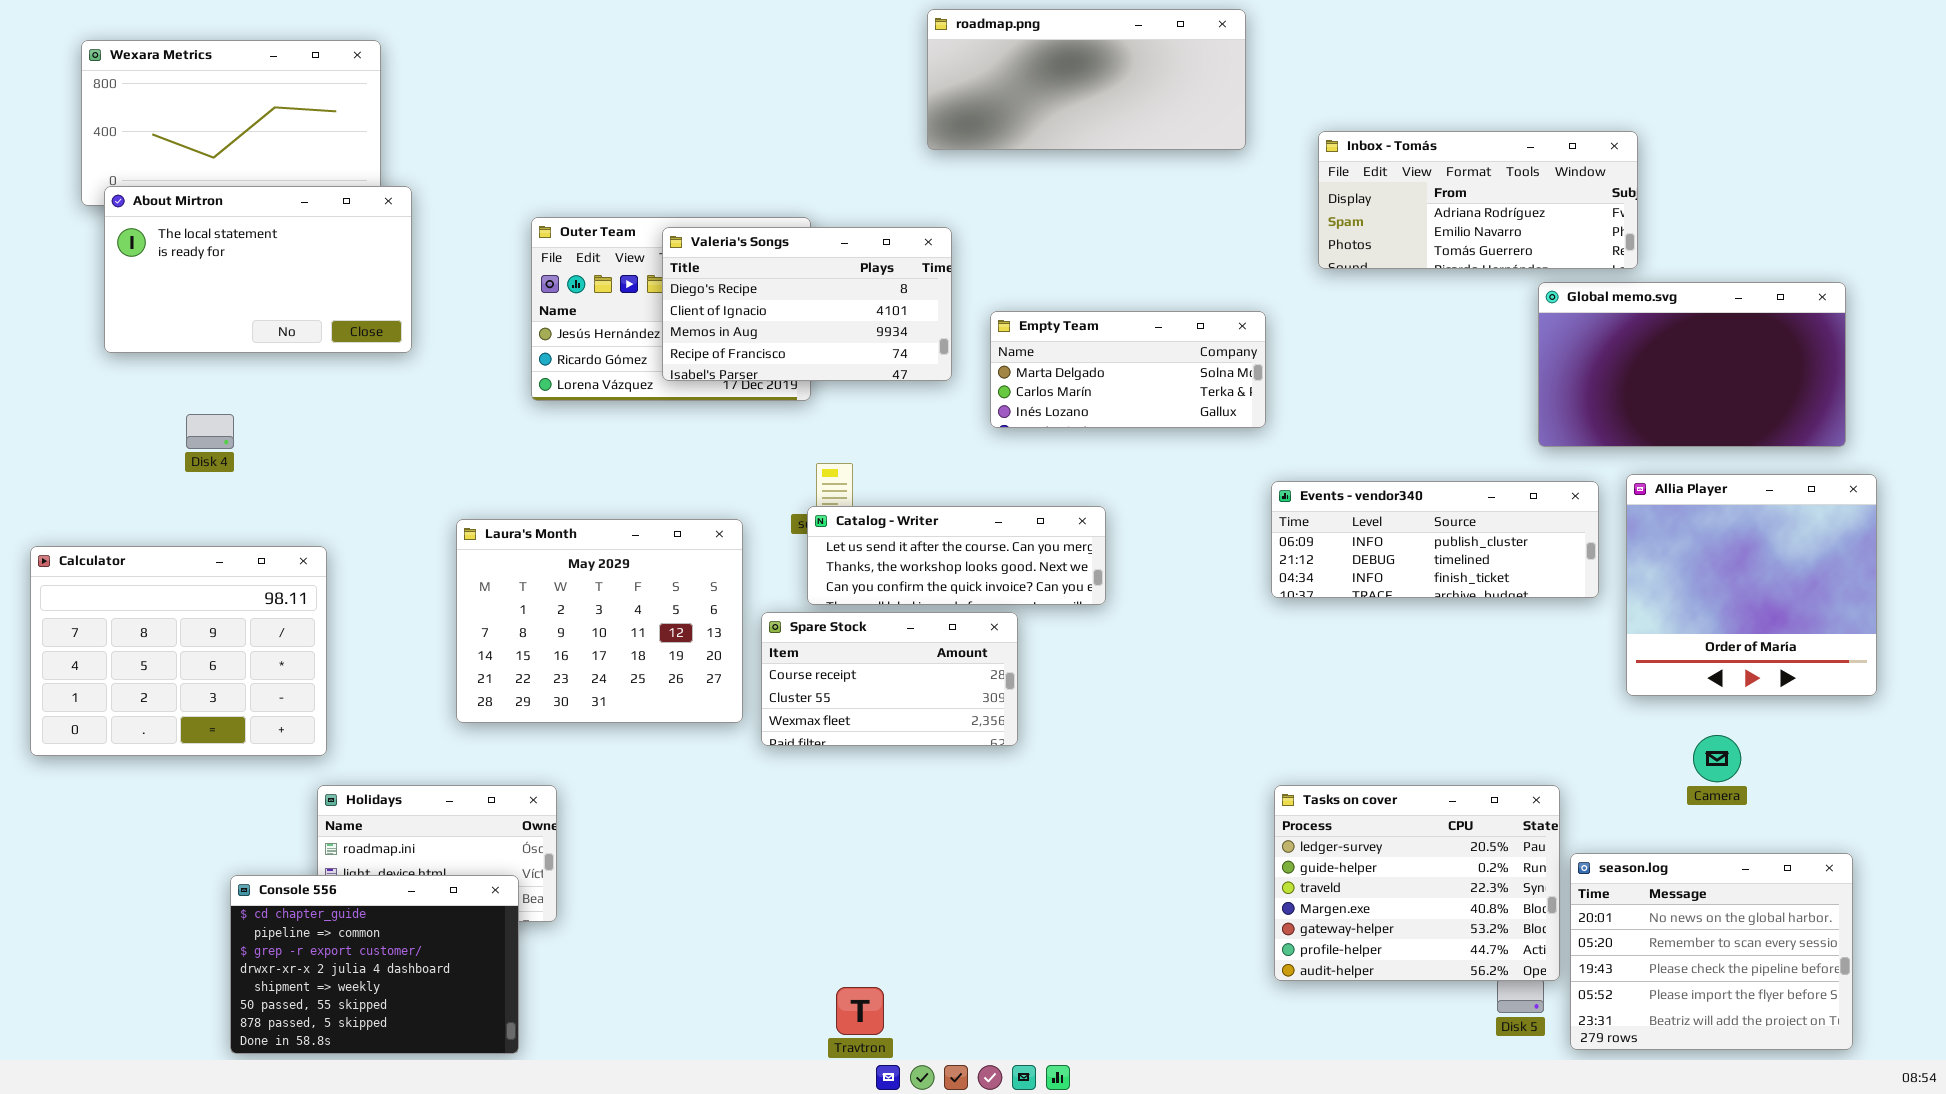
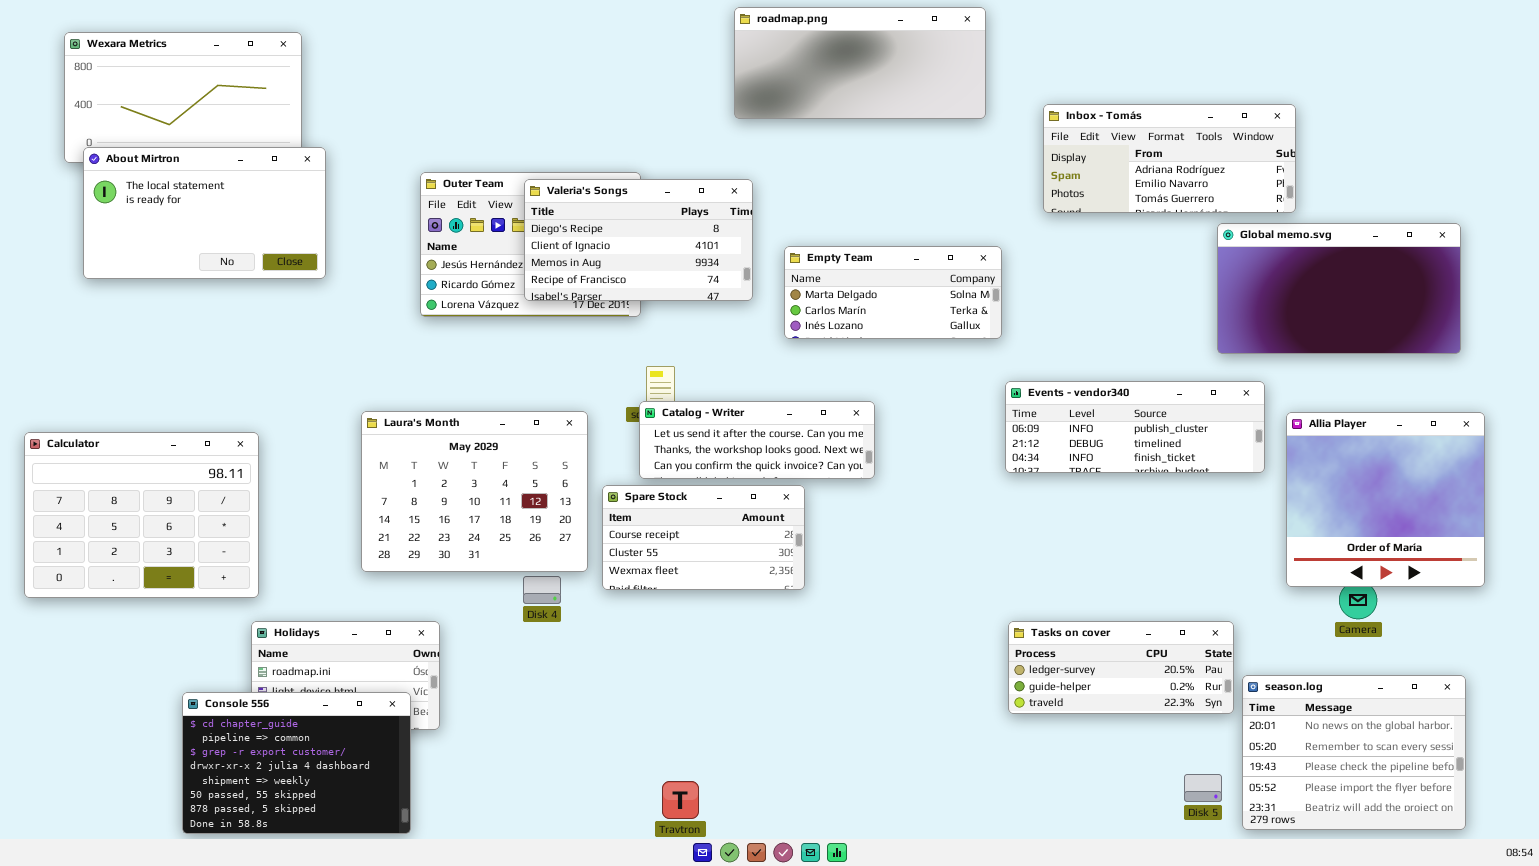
Disk 4: [186,414,234,449] -> [523,576,561,604], moved
Allia Player: [1626,474,1877,696] -> [1286,412,1485,587], moved
Tasks on cover: [1274,785,1560,981] -> [1008,621,1234,714], resized

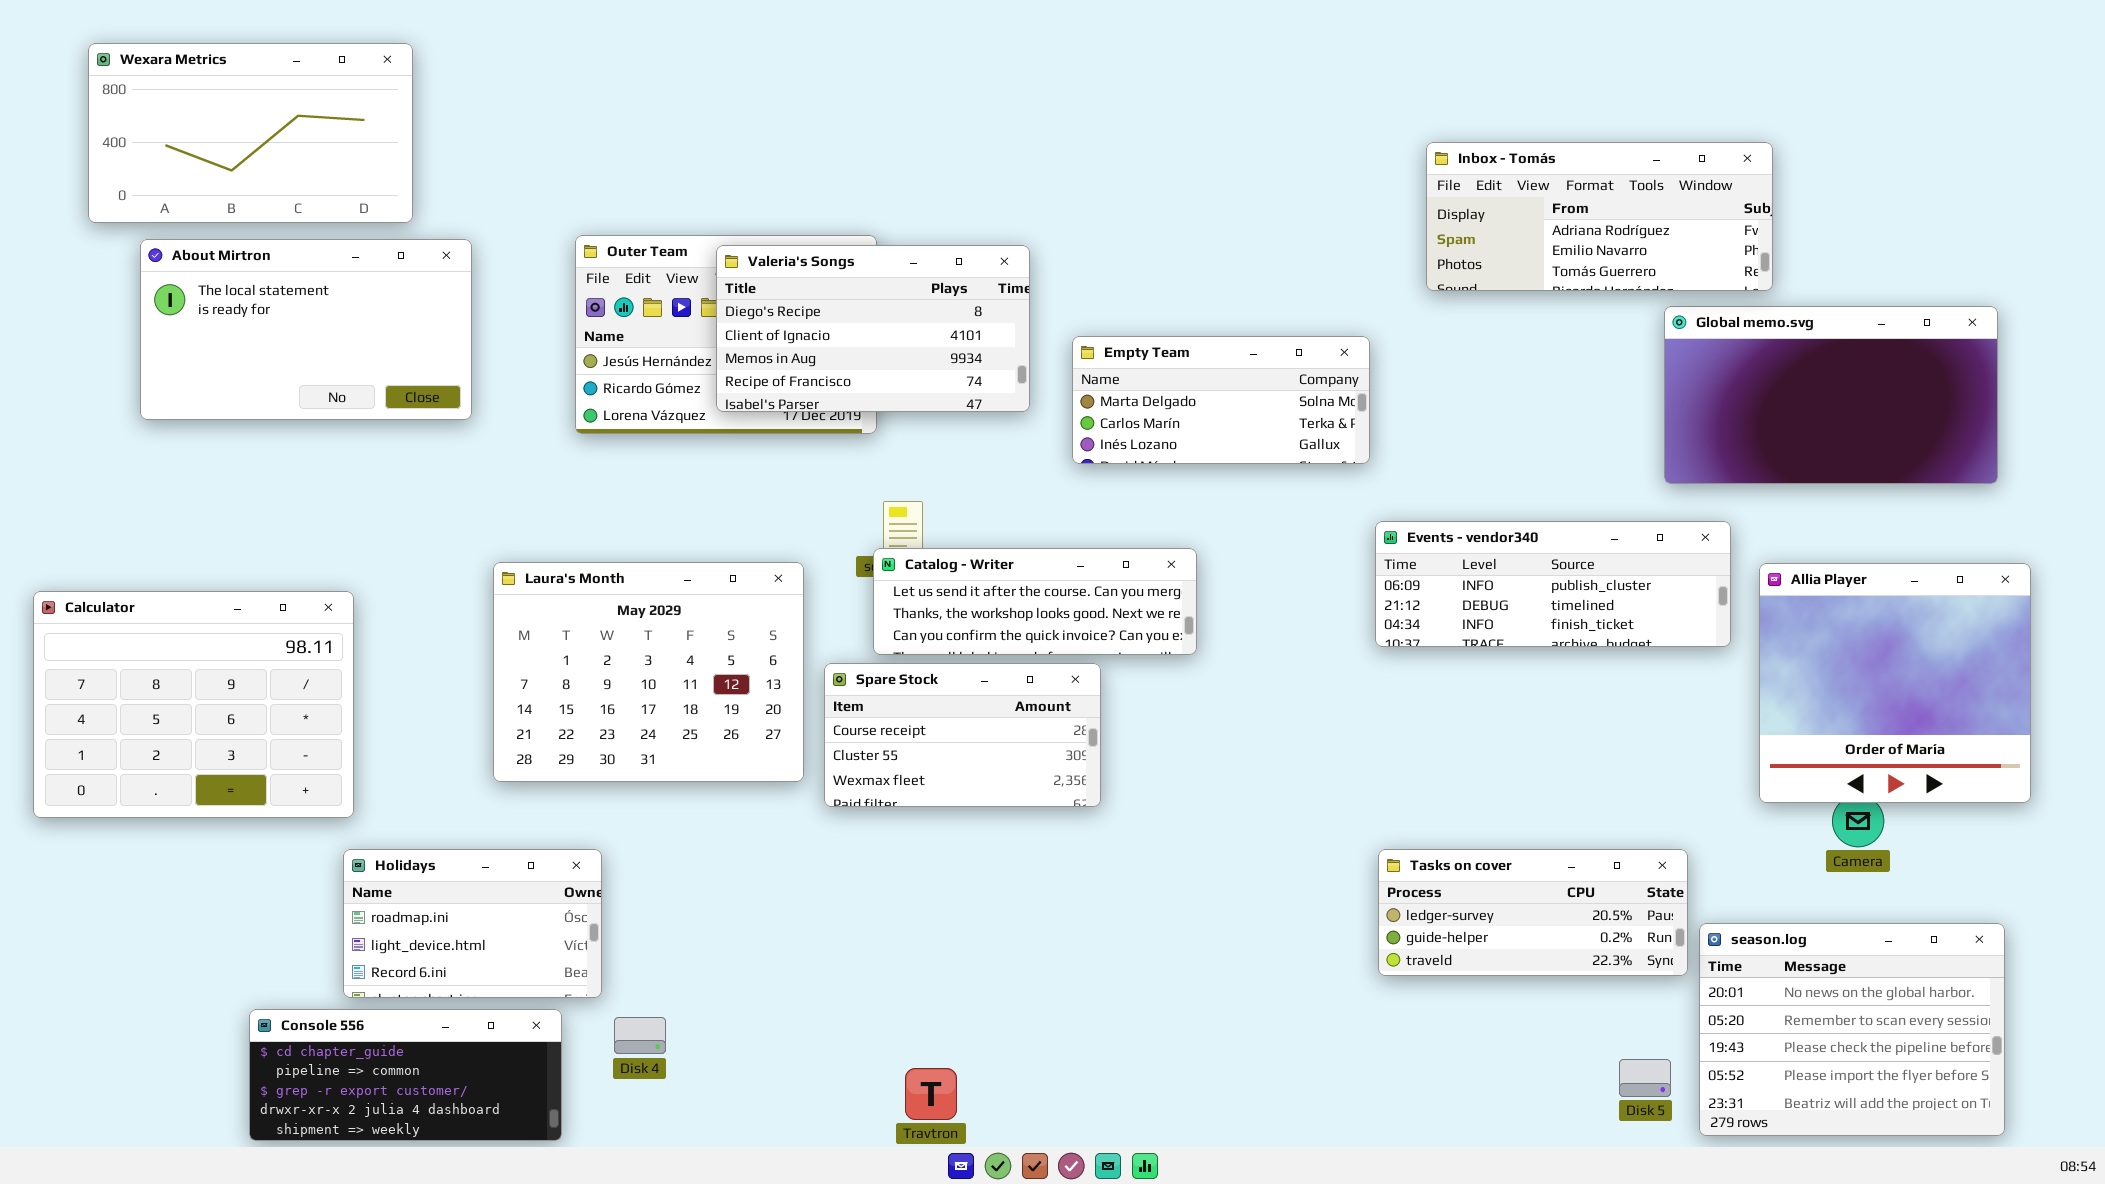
roadmap.png: [734,7,986,119] -> none, closed
About Mirtron: [83,147,326,279] -> [140,239,472,420], moved
Disk 4: [523,576,561,604] -> [614,1017,666,1054], moved
Console 556: [182,692,411,834] -> [249,1009,562,1141], resized

